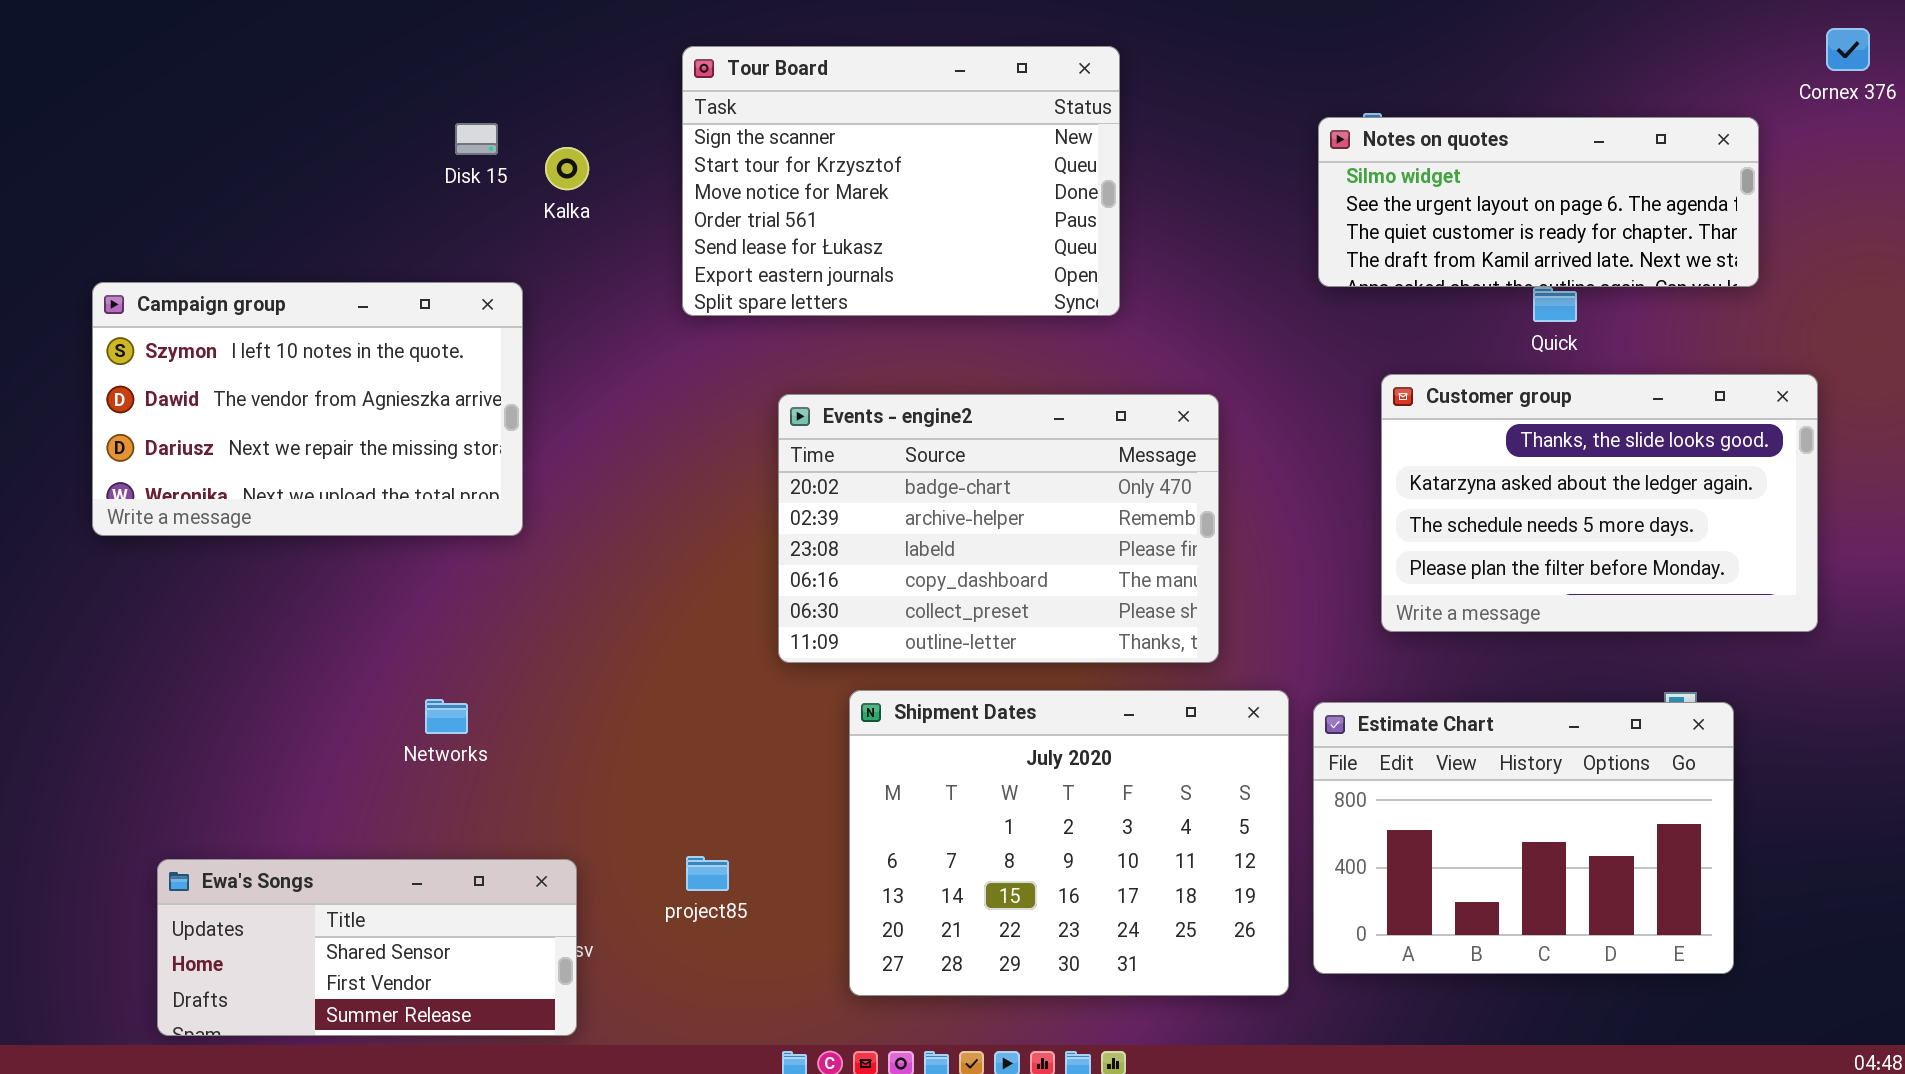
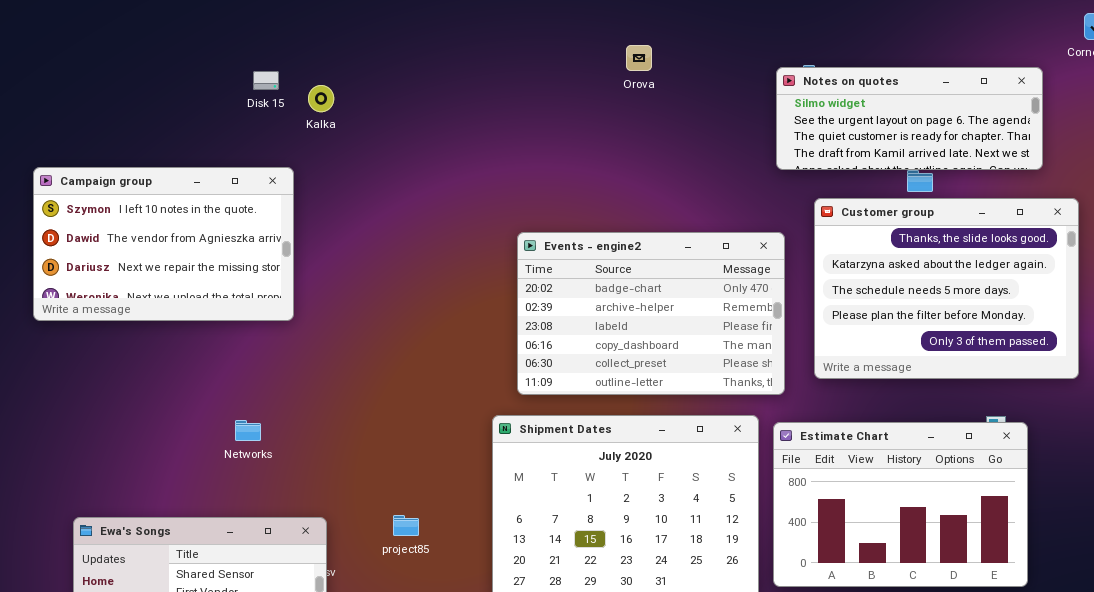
Tour Board: [682,46,1120,316] -> none, closed
Customer group: [1381,374,1818,632] -> [814,198,1079,379], resized
Events - engine2: [778,394,1219,663] -> [517,232,785,395], moved

